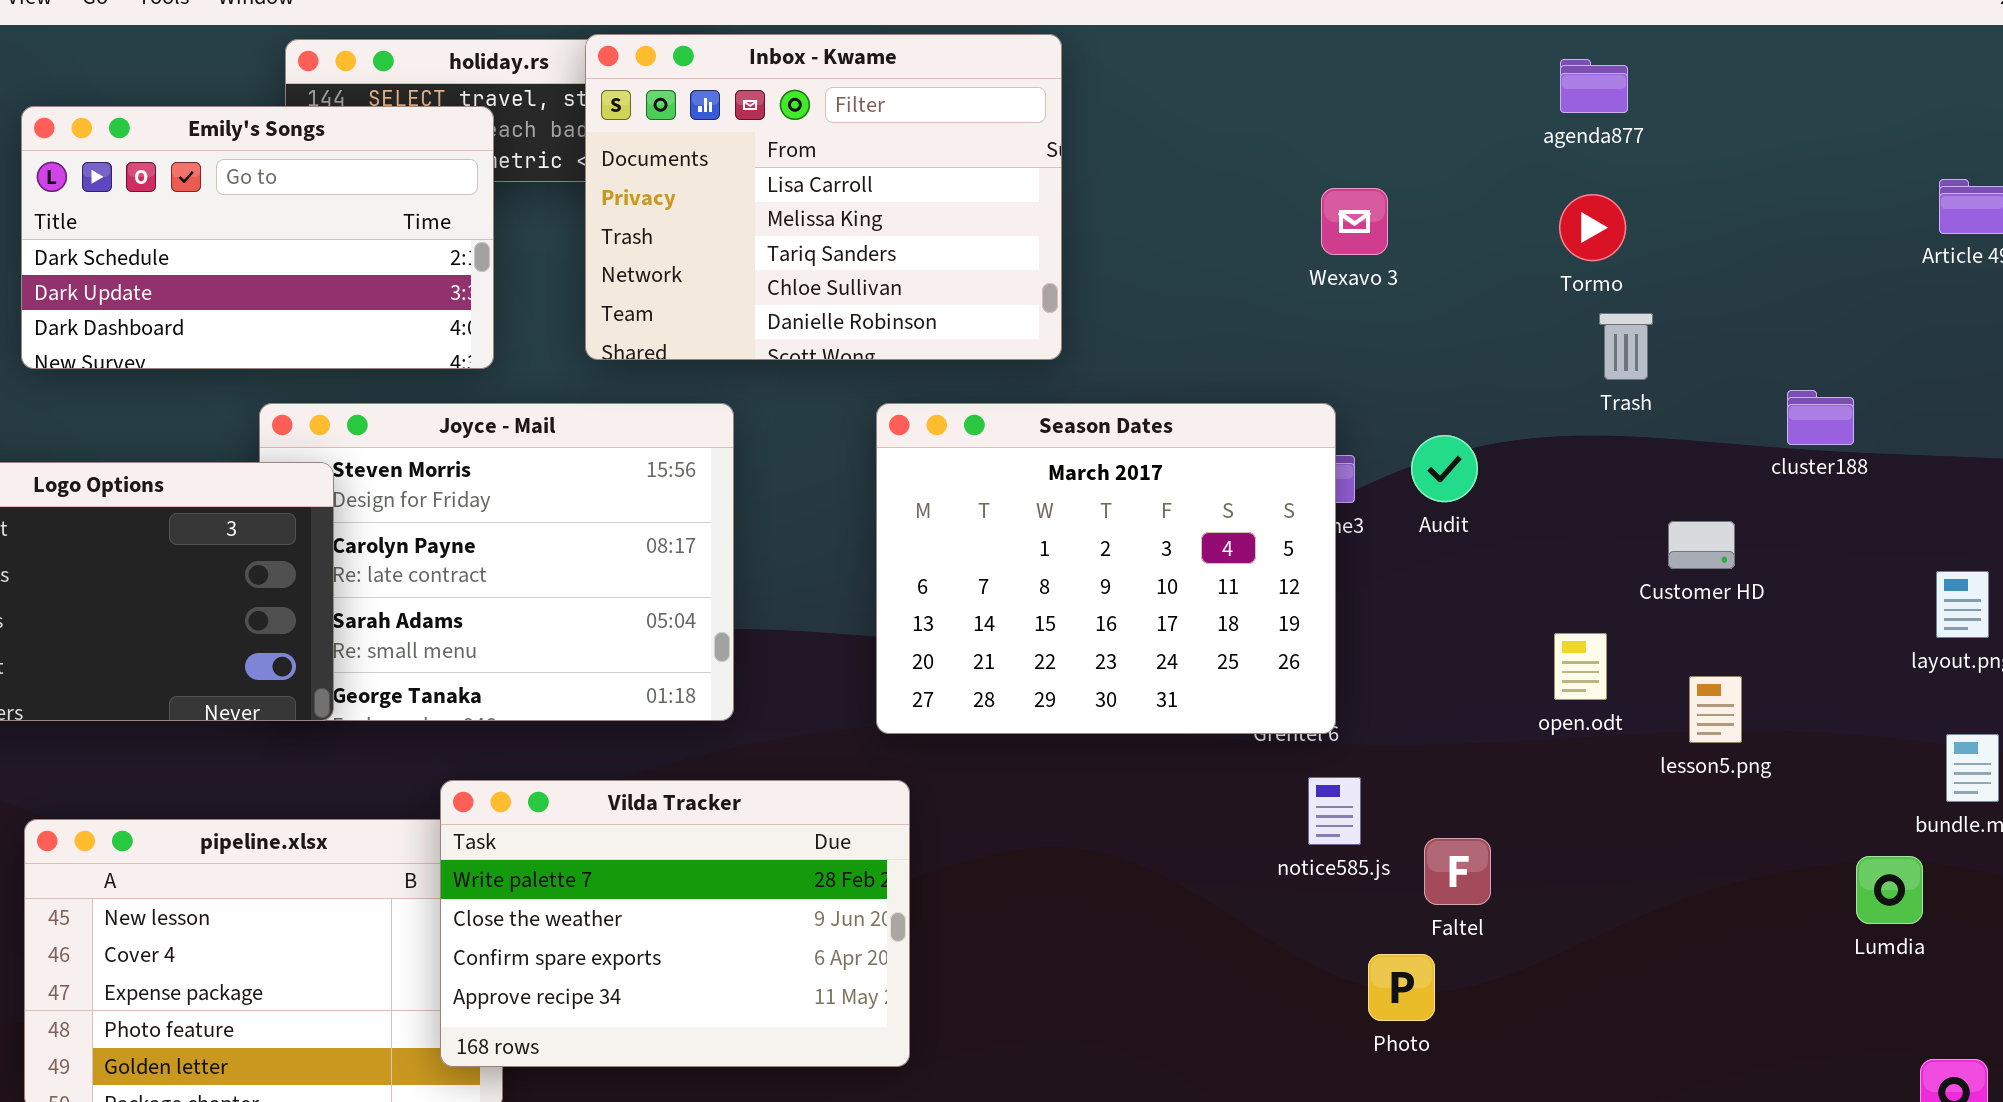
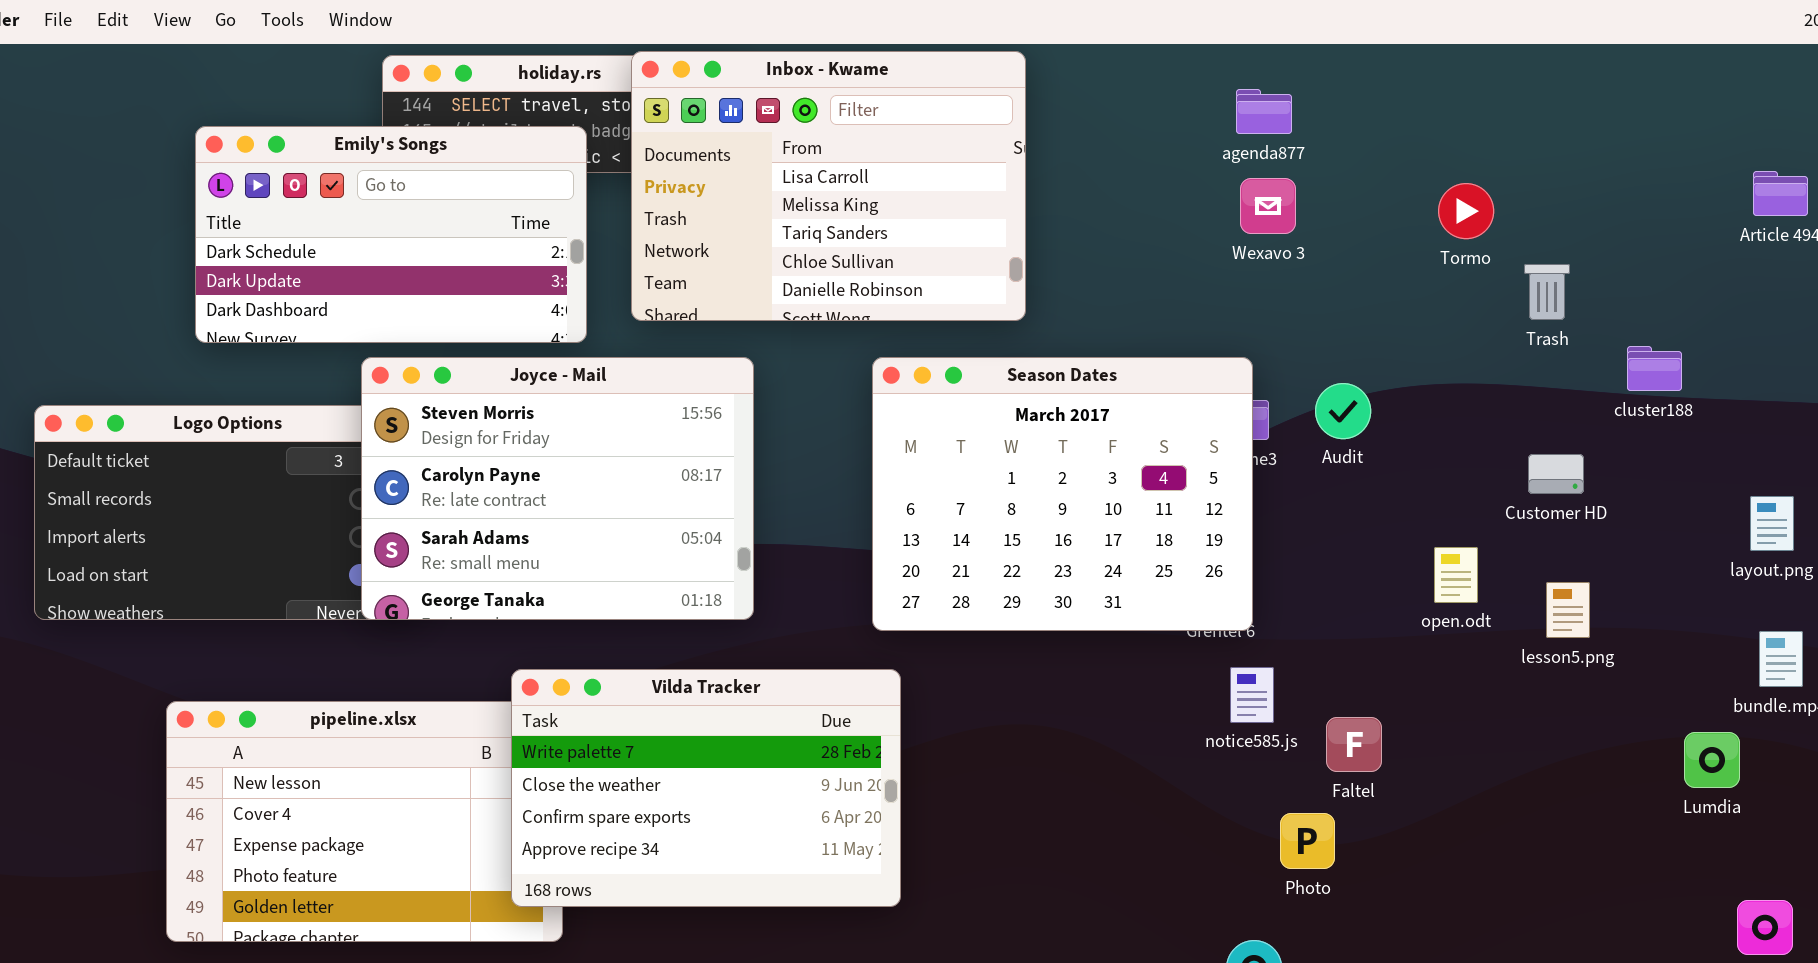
agenda877: [1560,59,1628,113] -> [1236,89,1292,134], moved
Emily's Songs: [21,106,494,369] -> [195,126,587,343], moved
Trash: [1599,313,1653,380] -> [1524,264,1570,320], moved
Joyce - Mail: [259,403,734,721] -> [361,357,754,620], raised

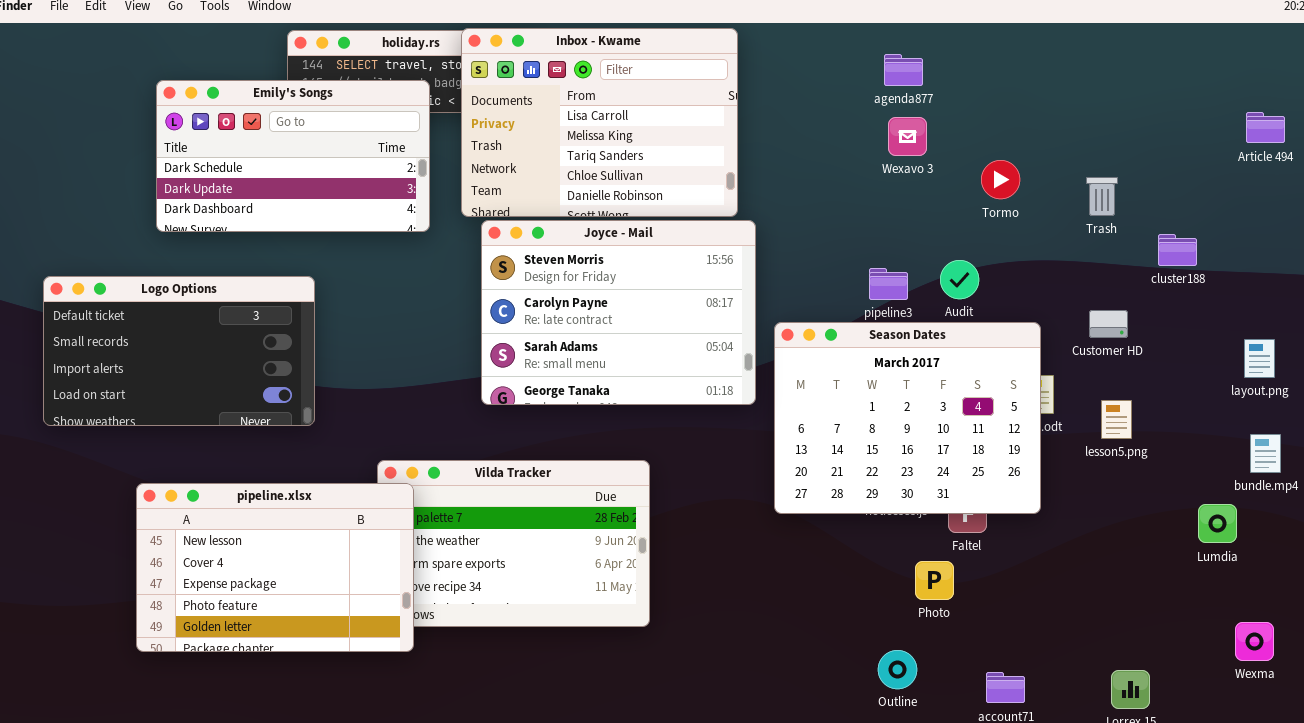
Tormo: [1438,183,1494,239] -> [981,160,1020,199], moved
Joyce - Mail: [361,357,754,620] -> [481,220,756,405], moved
Season Dates: [872,357,1253,631] -> [774,322,1041,514], moved
pipeline.xlsx: [166,701,563,942] -> [136,483,414,652], raised

